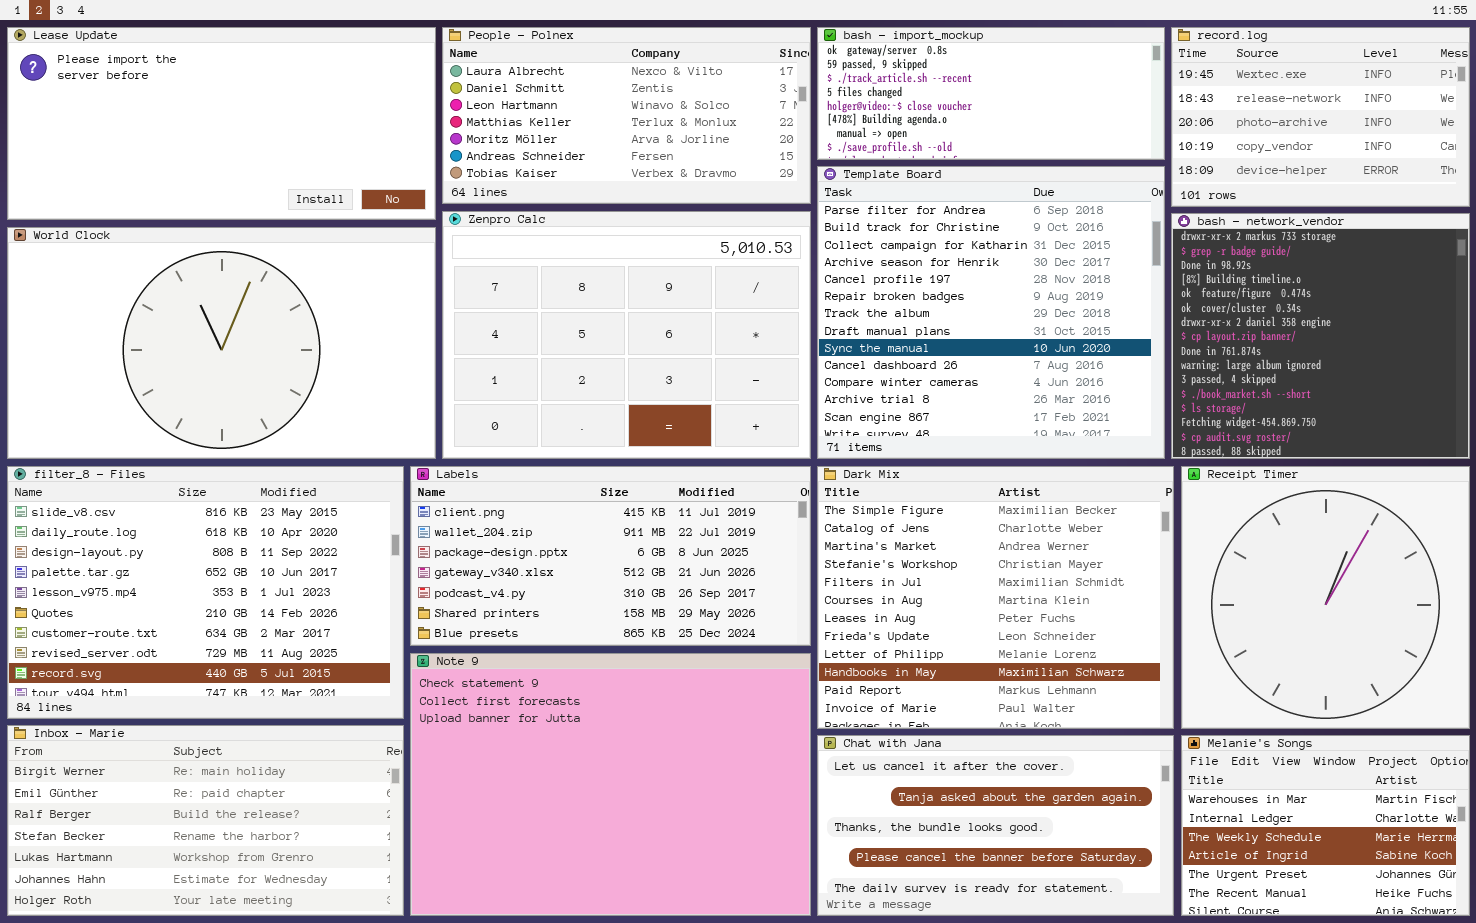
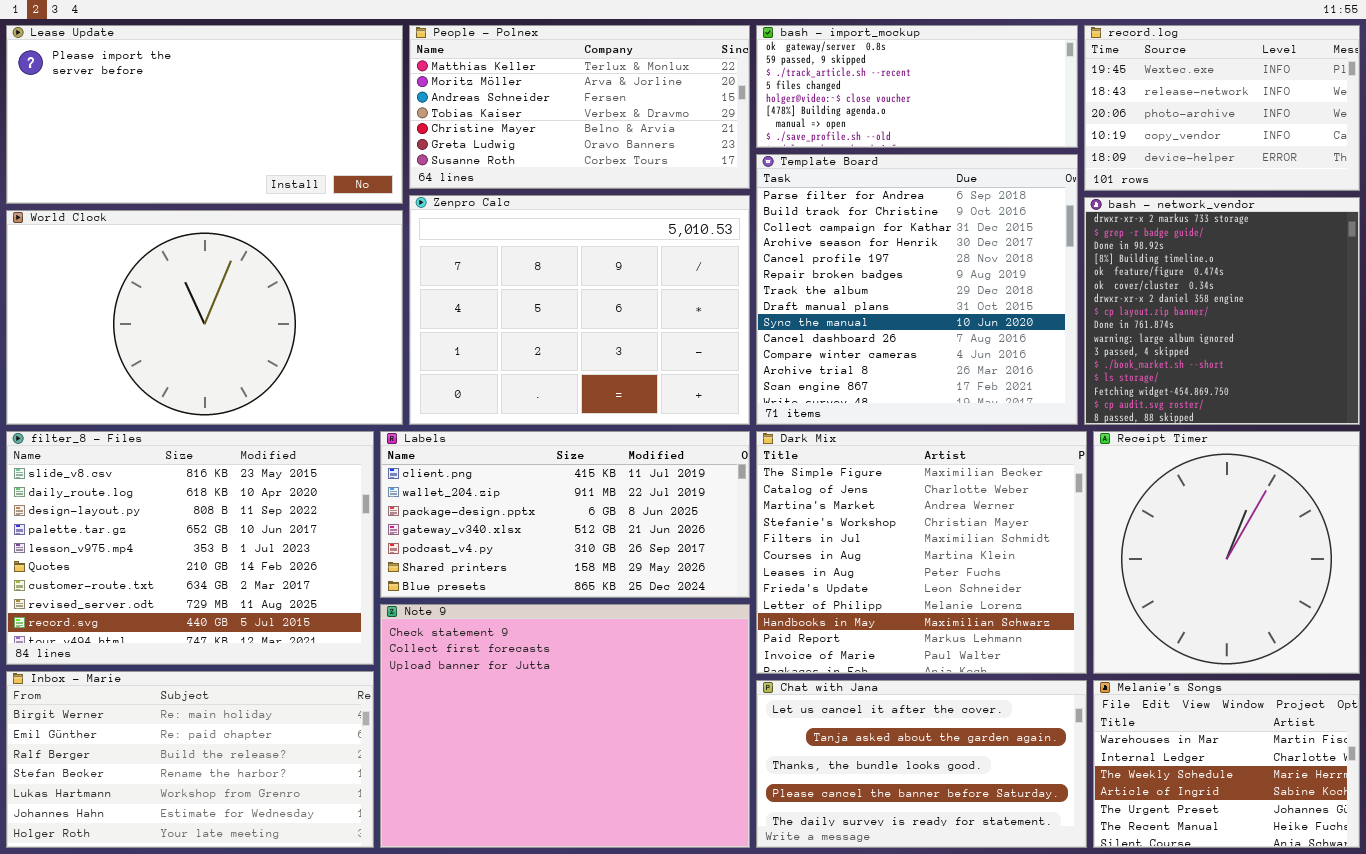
People - Polnex: [442,27,811,204] -> [409,25,750,189], scrolled down 3 rows

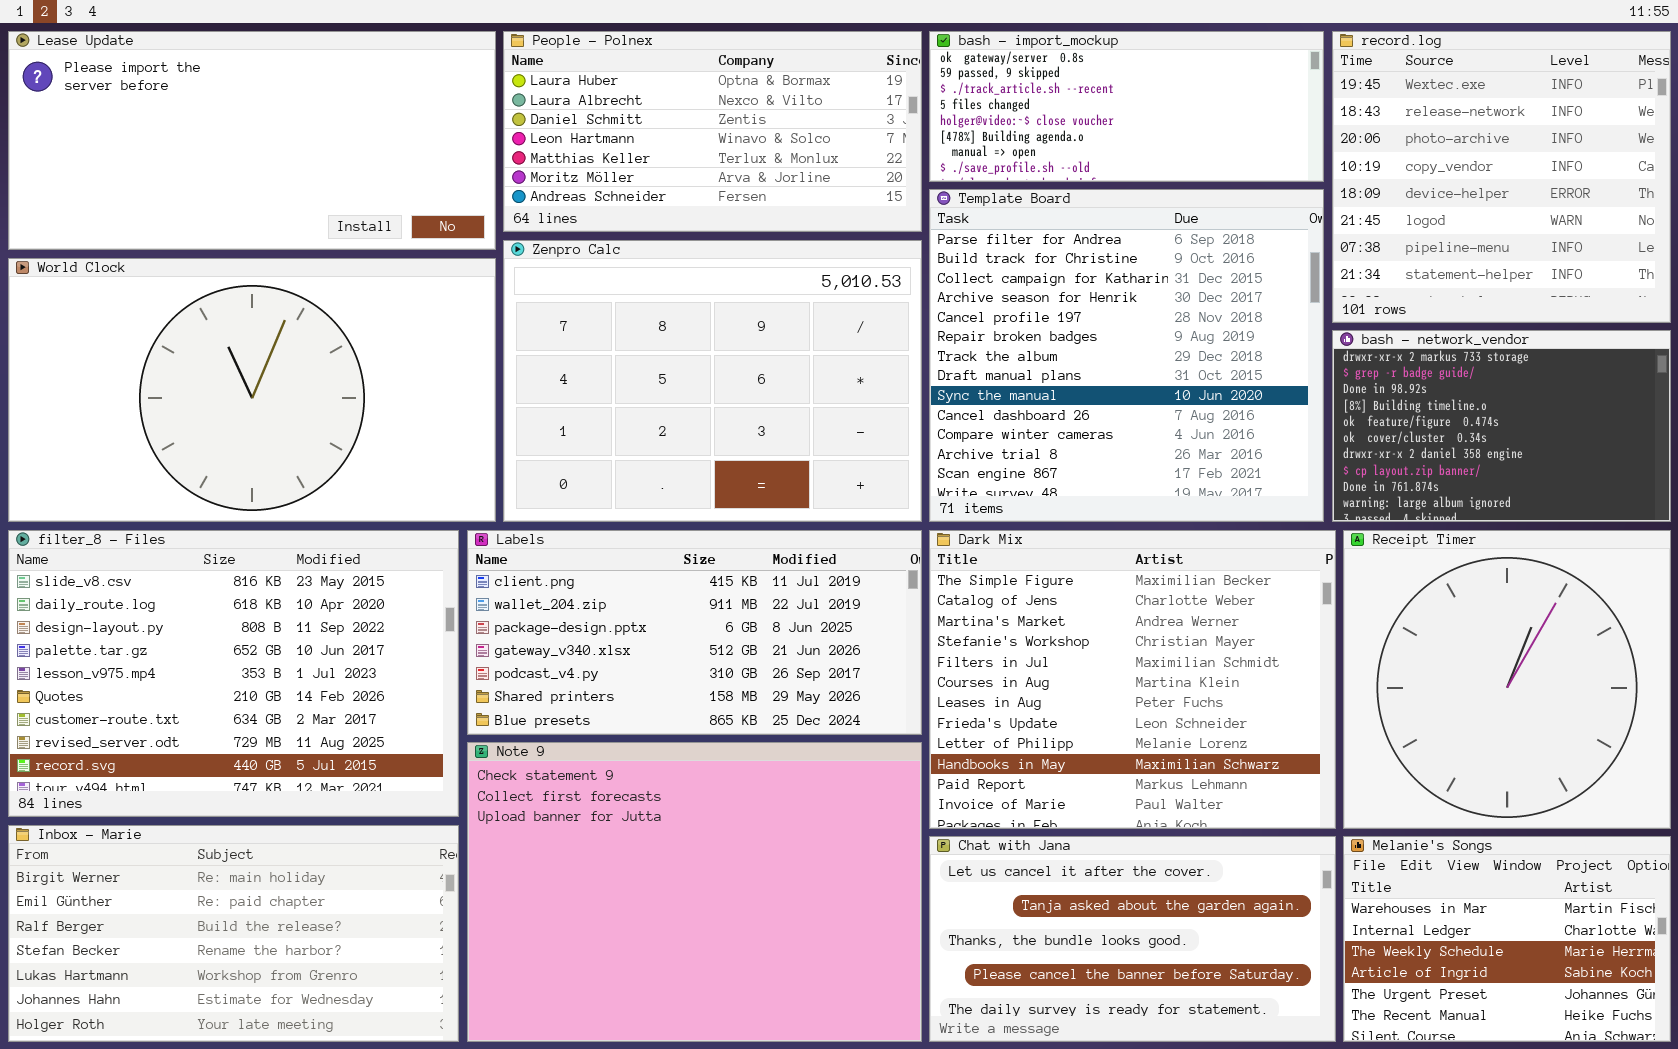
People - Polnex: [409,25,750,189] -> [503,31,922,232], scrolled up 4 rows
record.log: [1084,25,1360,191] -> [1332,31,1671,323], resized
bash - network_vendor: [1084,197,1360,425] -> [1332,330,1671,522], resized

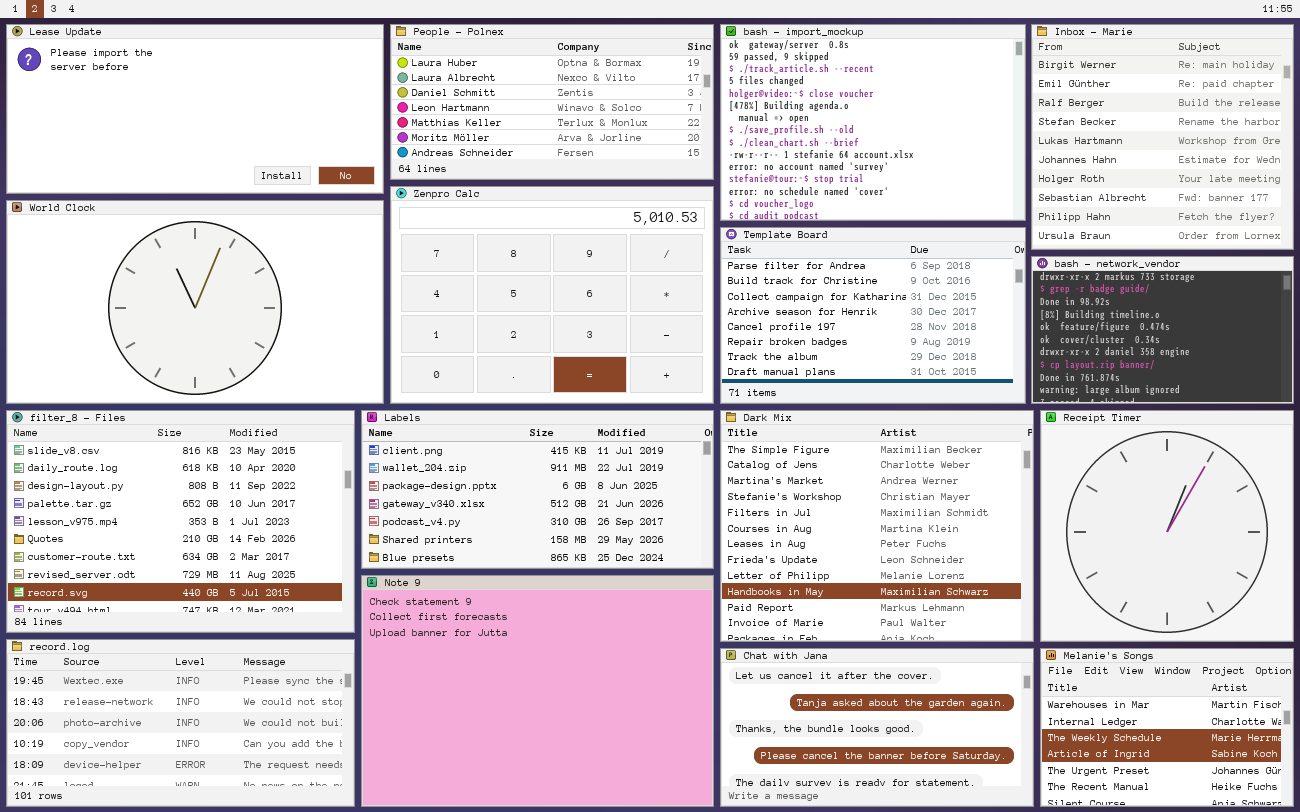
bash - import_mockup: [929,31,1324,182] -> [720,24,1026,221], resized
record.log: [1332,31,1671,323] -> [6,639,355,807], moved, resized
Template Board: [929,189,1324,522] -> [720,227,1026,404], resized
Inbox - Marie: [8,825,459,1042] -> [1031,24,1294,250], moved, resized

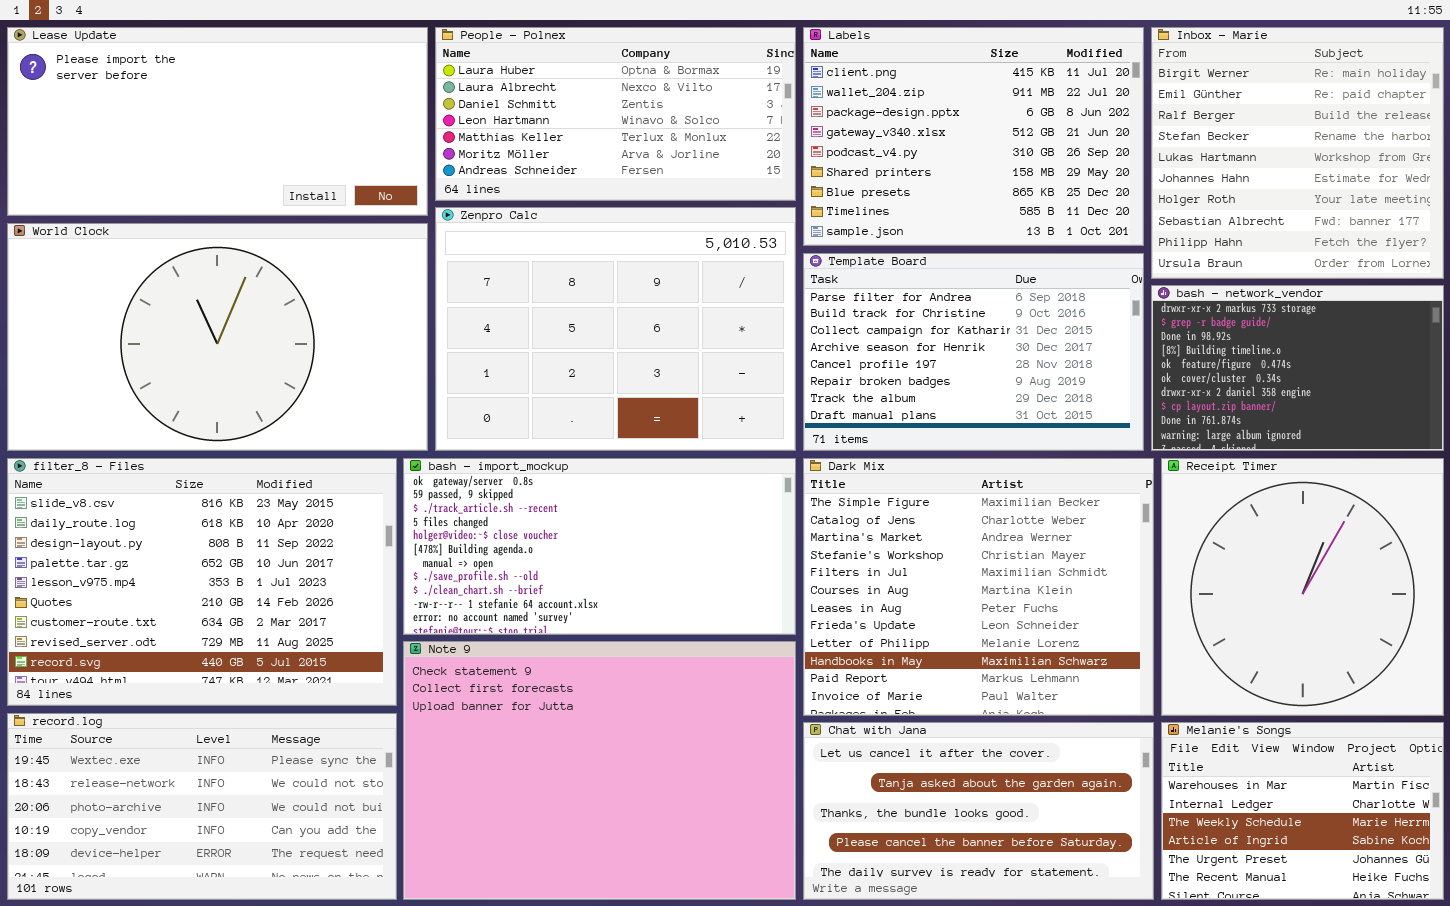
bash - import_mockup: [720,24,1026,221] -> [403,458,796,635], moved, resized
Labels: [361,410,714,569] -> [803,27,1144,246], moved, resized

